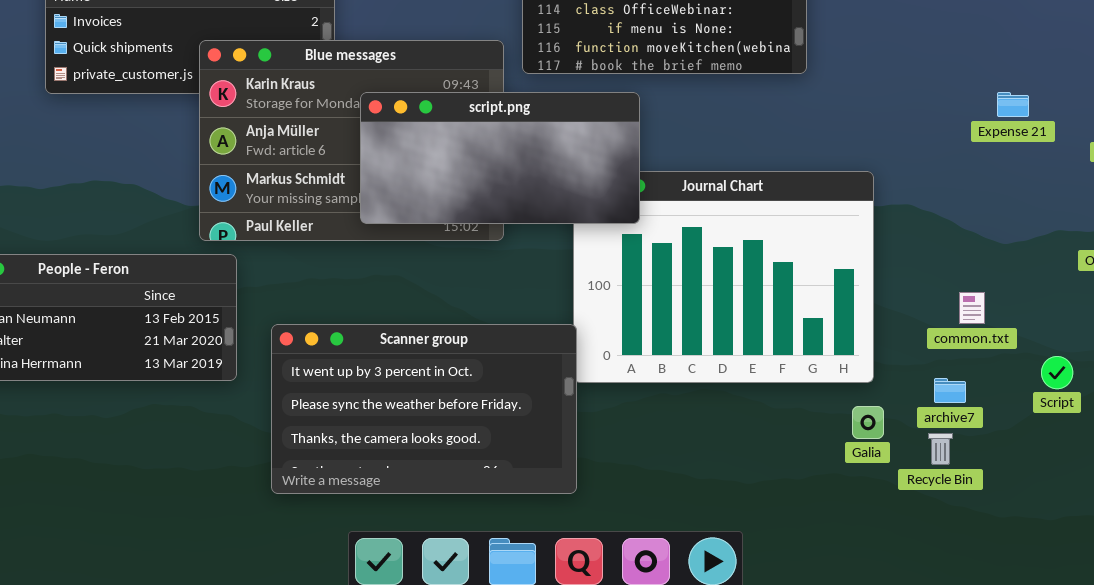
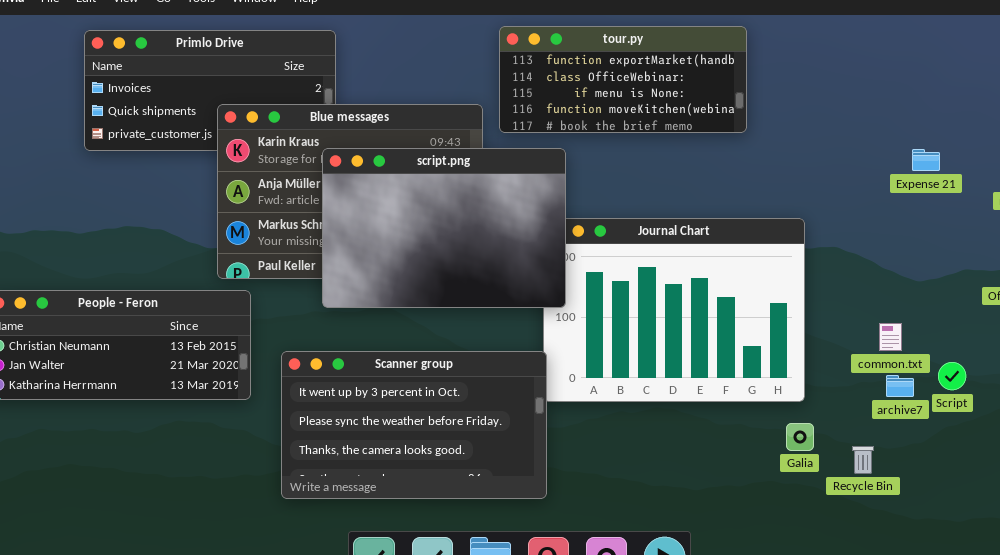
script.png: [360,92,640,224] -> [322,148,566,308], moved, resized
Script: [1041,356,1073,389] -> [938,362,966,390], moved
archive7: [934,378,966,403] -> [886,375,914,397], moved

